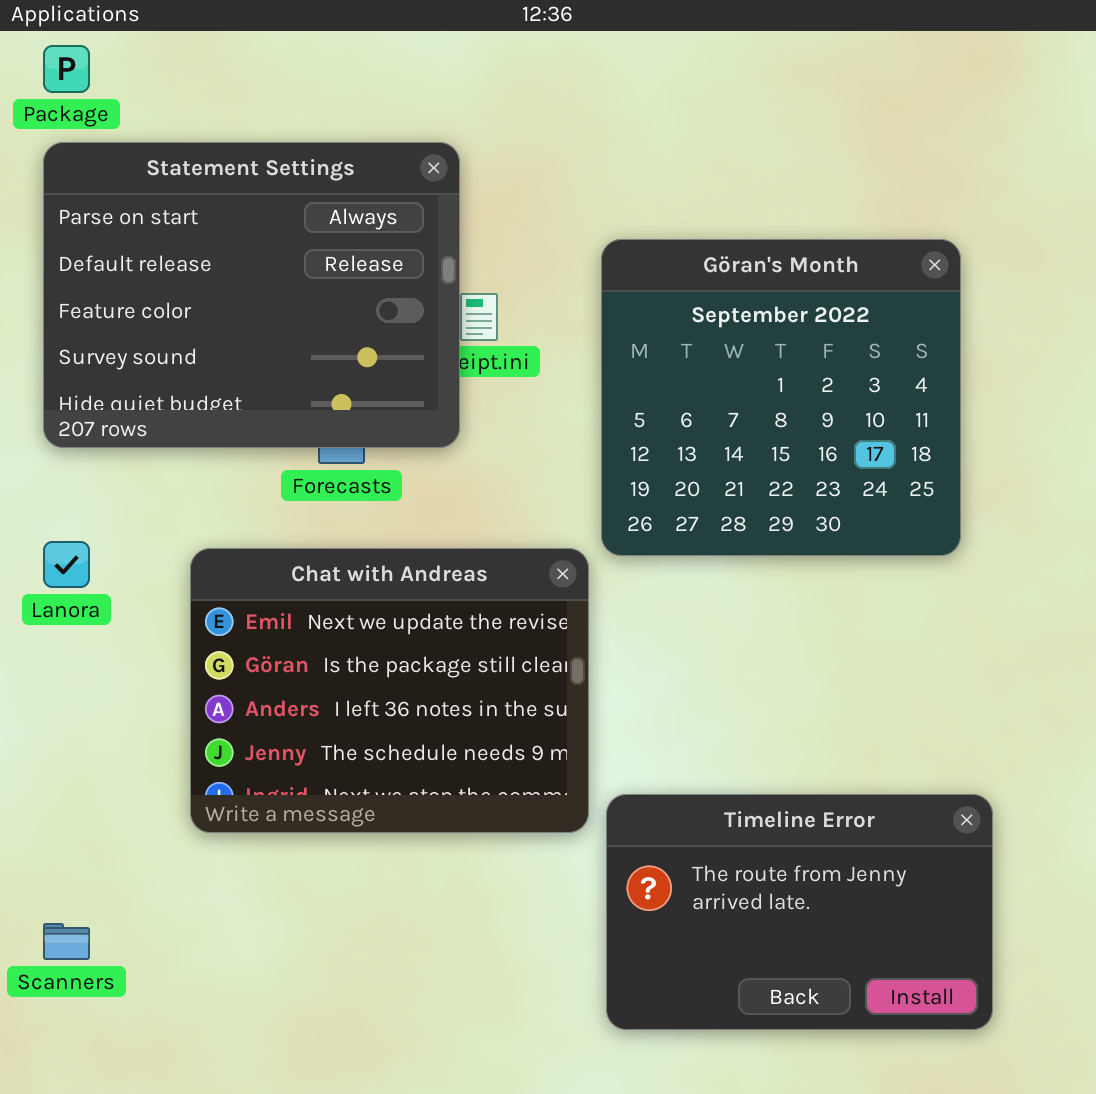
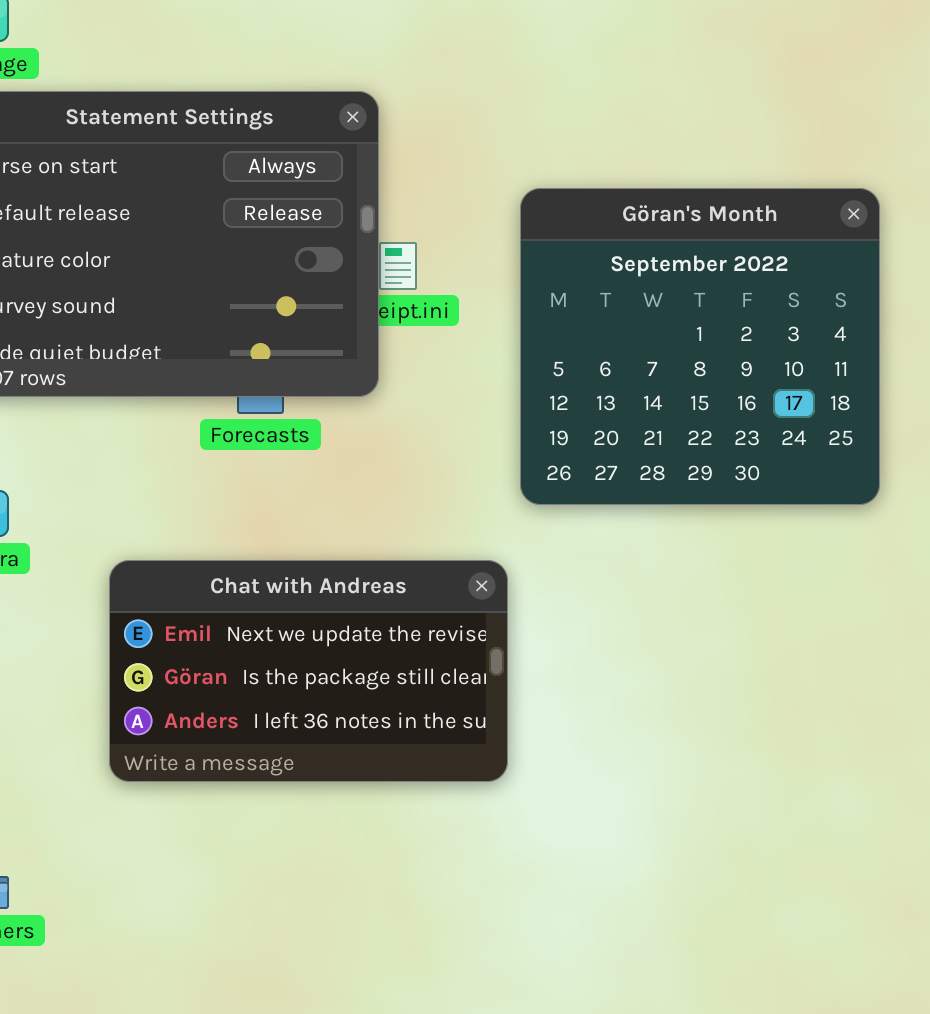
Chat with Andreas: [190,548,589,833] -> [109,560,508,782], resized
Timeline Error: [606,794,993,1030] -> none, closed

